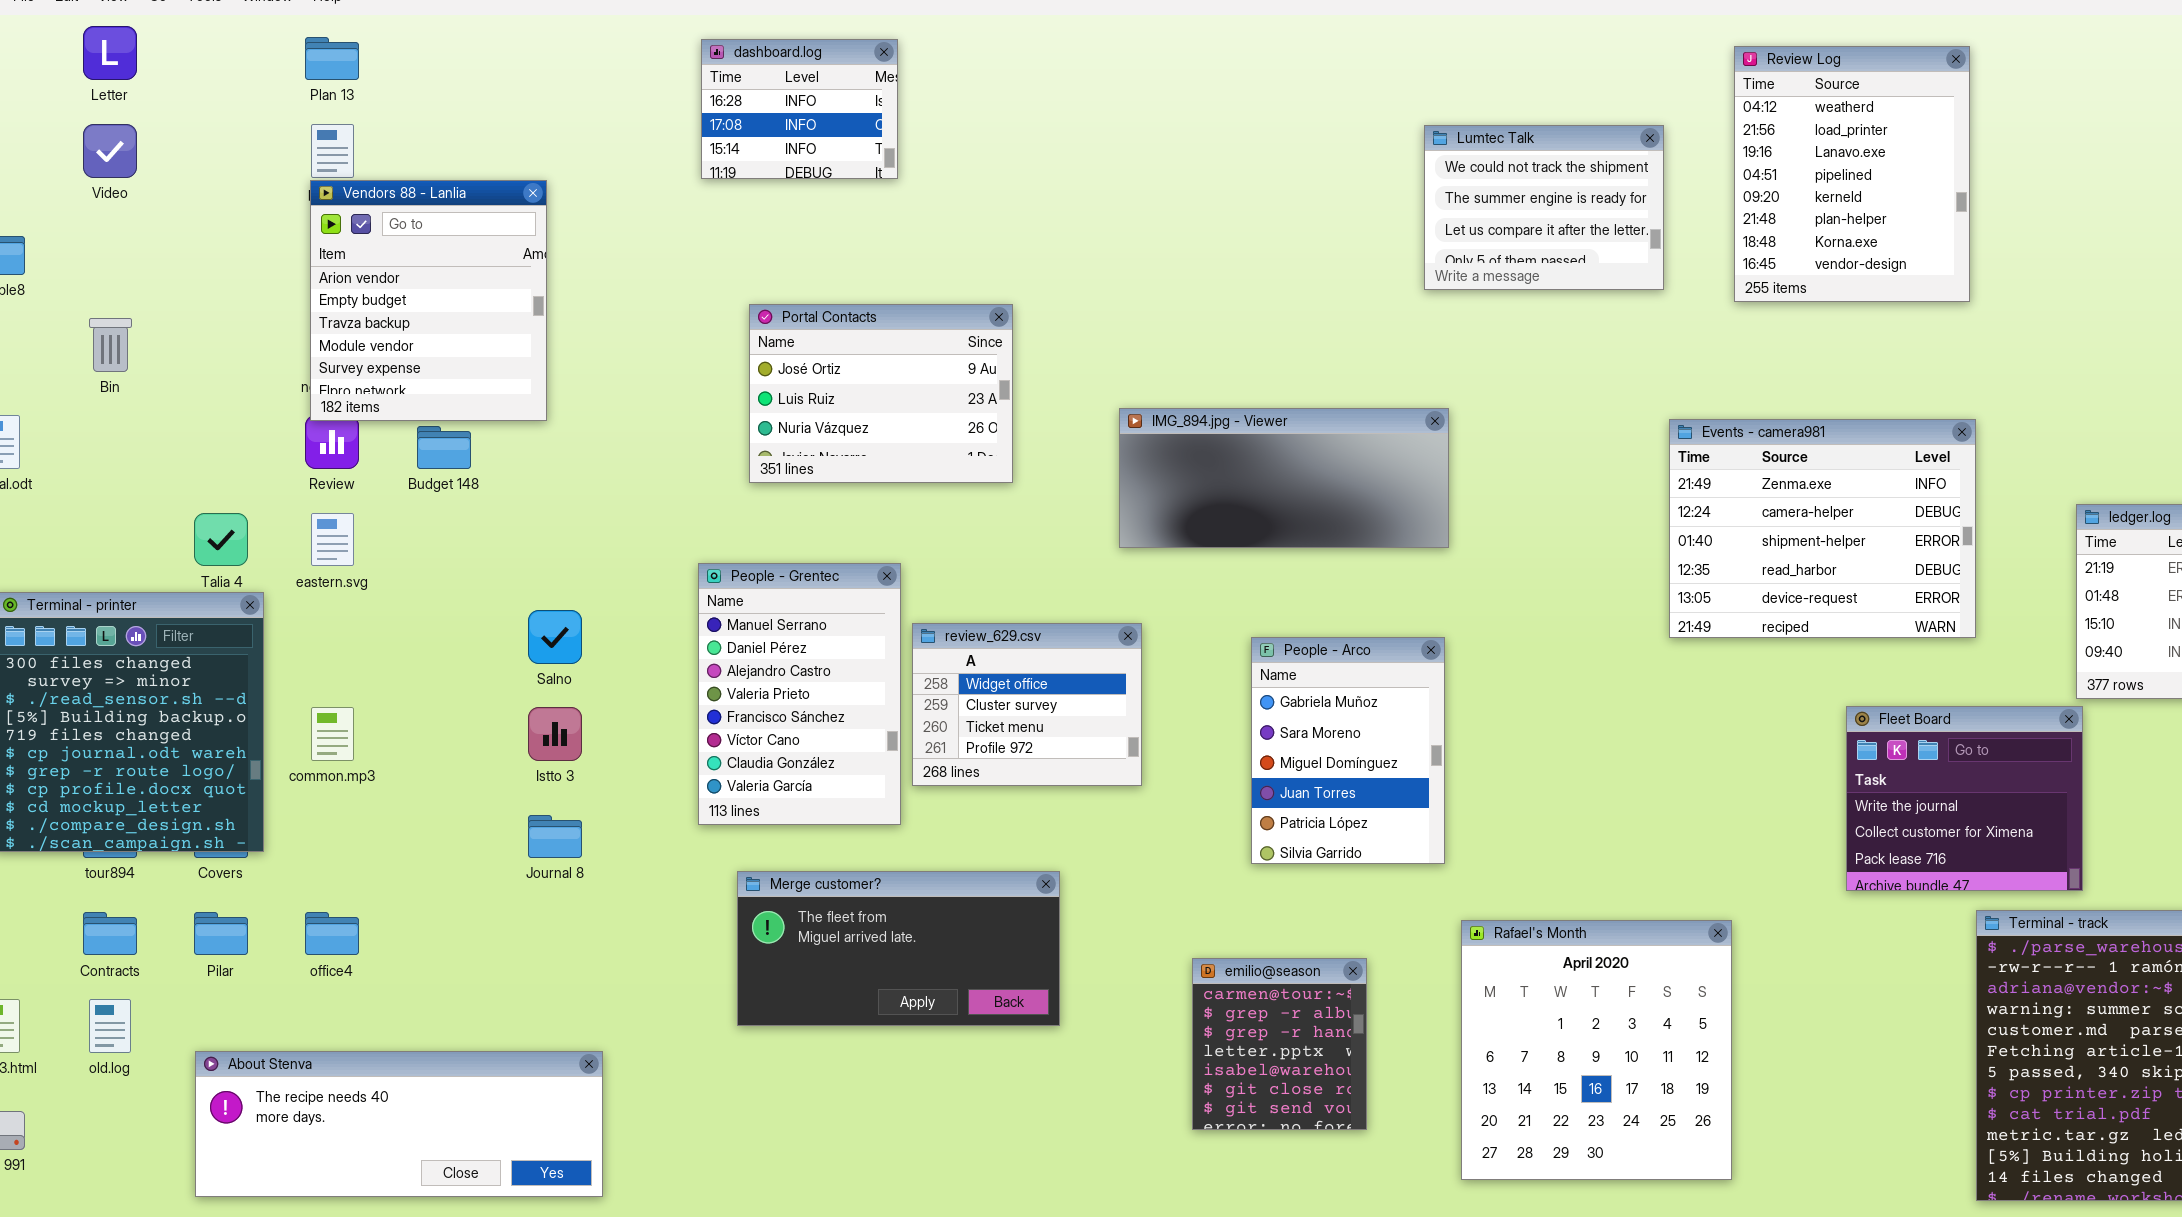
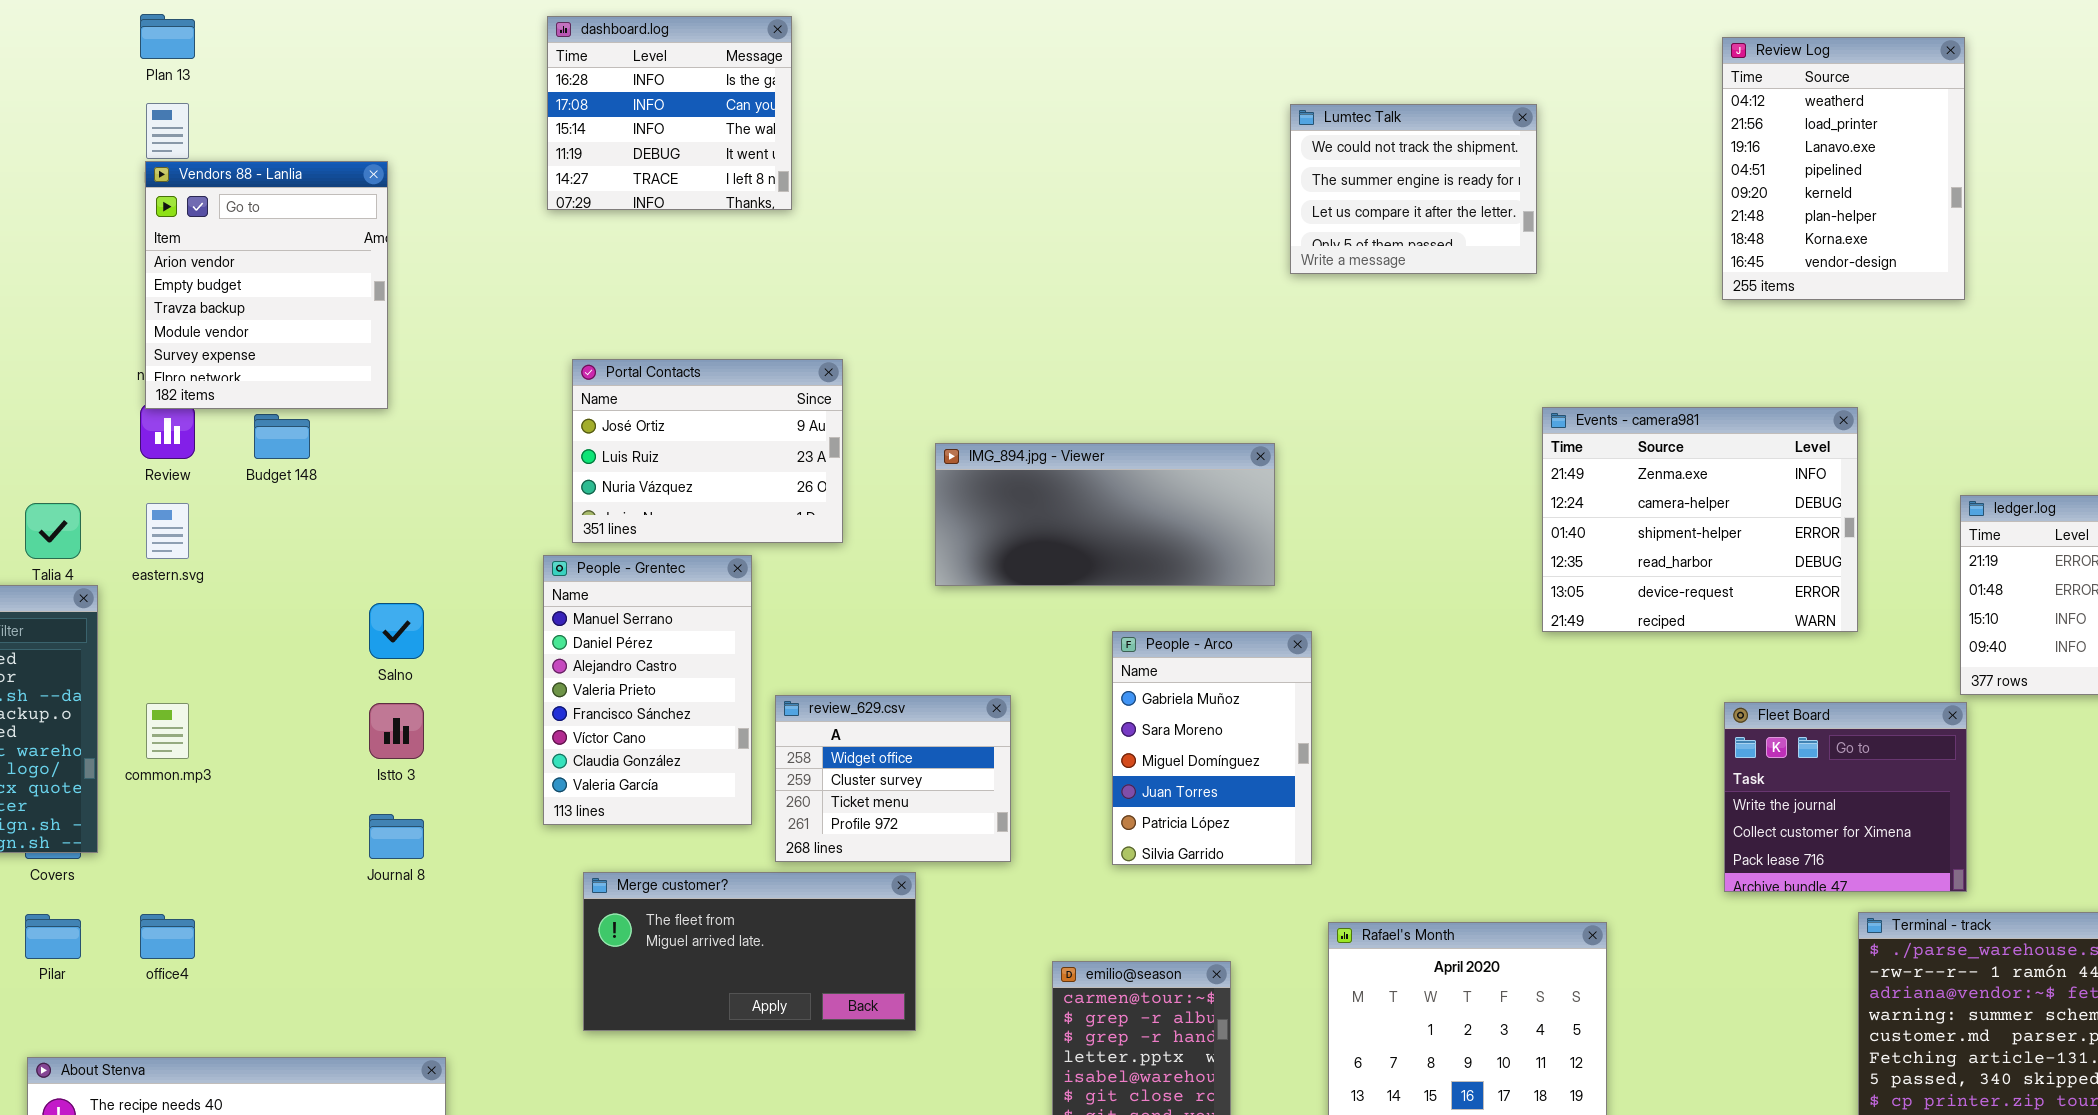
dashboard.log: [701,39,898,179] -> [547,16,792,210], resized
Review Log: [1734,46,1970,302] -> [1722,37,1965,300], moved
Portal Contacts: [749,304,1013,483] -> [572,359,843,543], moved
IMG_894.jpg - Viewer: [1119,408,1449,548] -> [935,443,1275,586], moved
review_629.csv: [912,623,1142,786] -> [775,695,1011,862], moved

